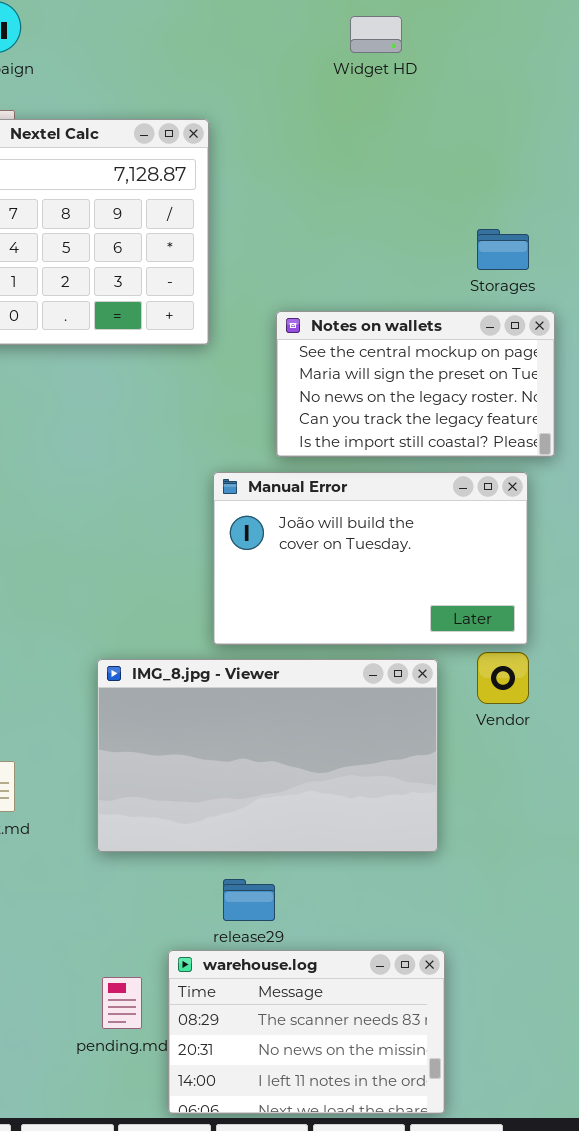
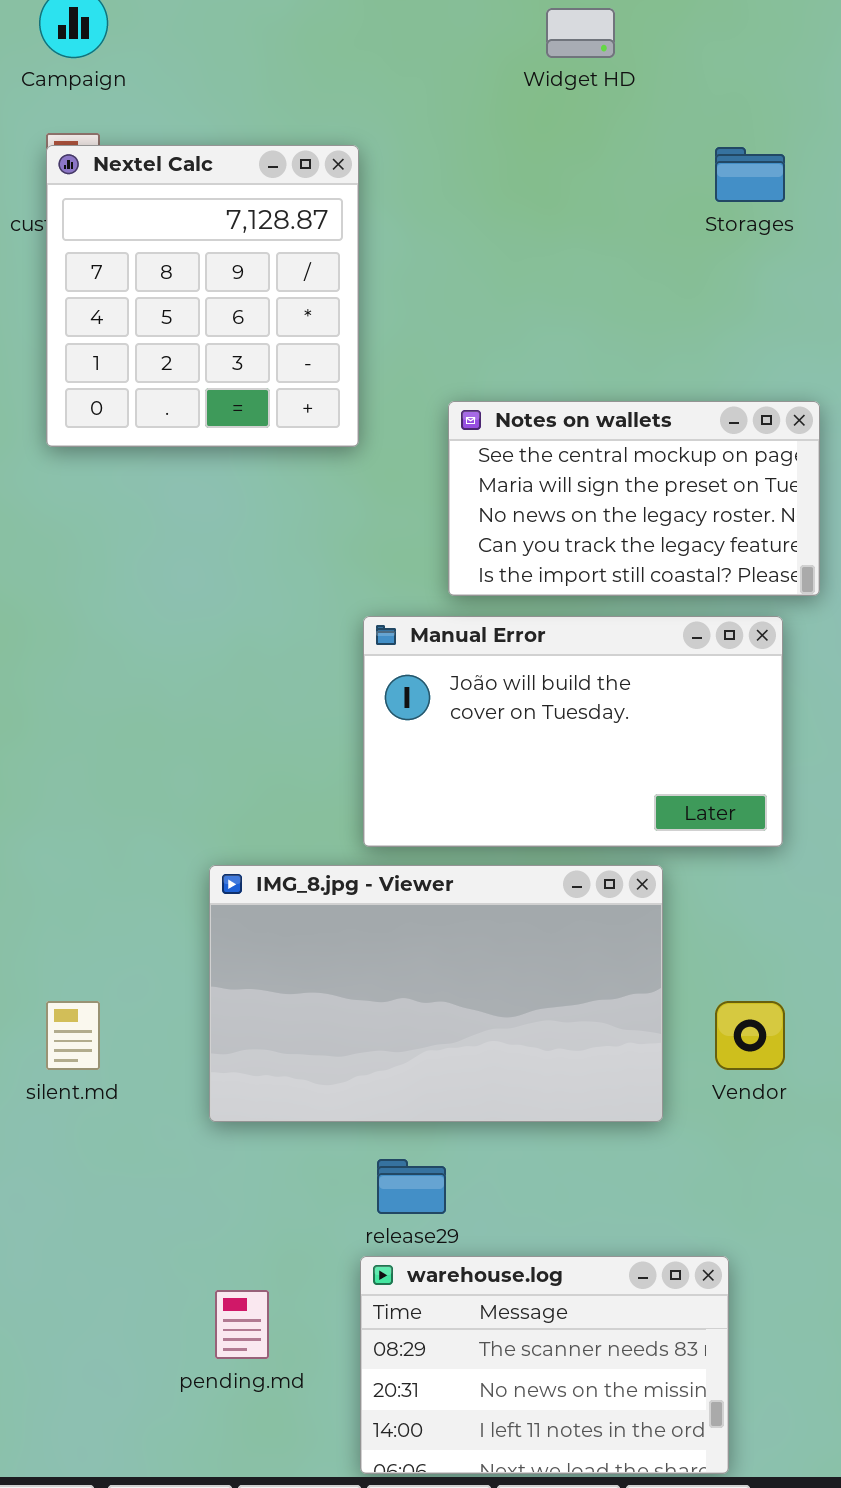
Storages: [477,229,529,270] -> [715,147,785,202], moved
Vendor: [477,652,529,704] -> [715,1001,785,1070], moved
warehouse.log: [168,950,445,1114] -> [360,1256,729,1474], moved

